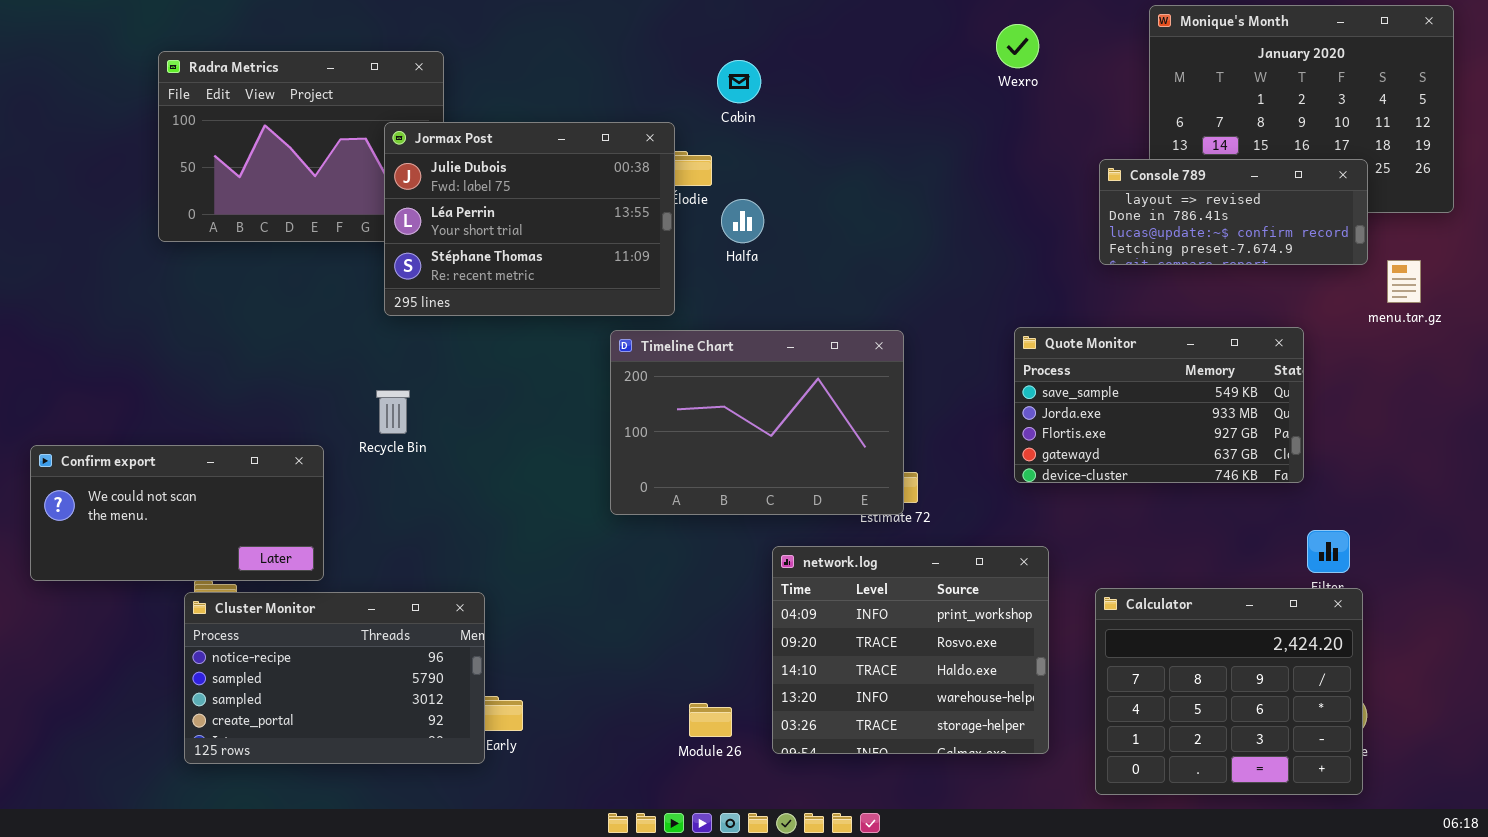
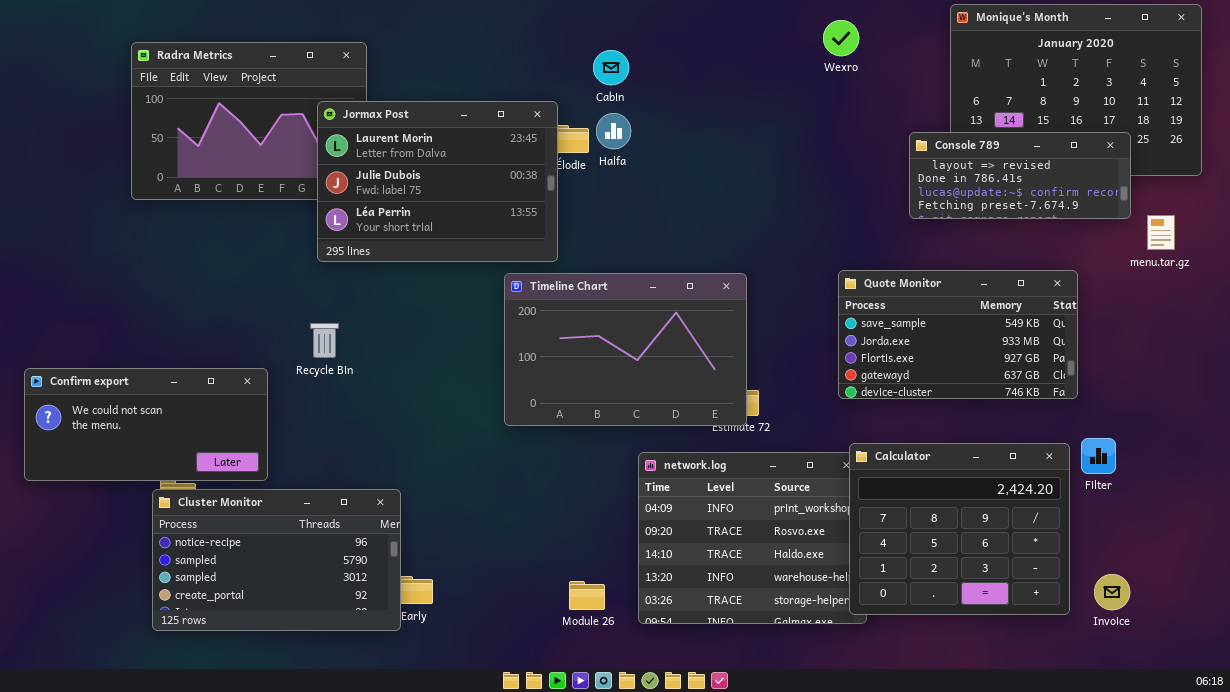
Jormax Post: [384,122,675,316] -> [317,101,558,262], scrolled up 1 row
Halfa: [721,199,764,243] -> [596,113,631,149], moved
Calculator: [1095,588,1363,795] -> [849,443,1070,615], moved

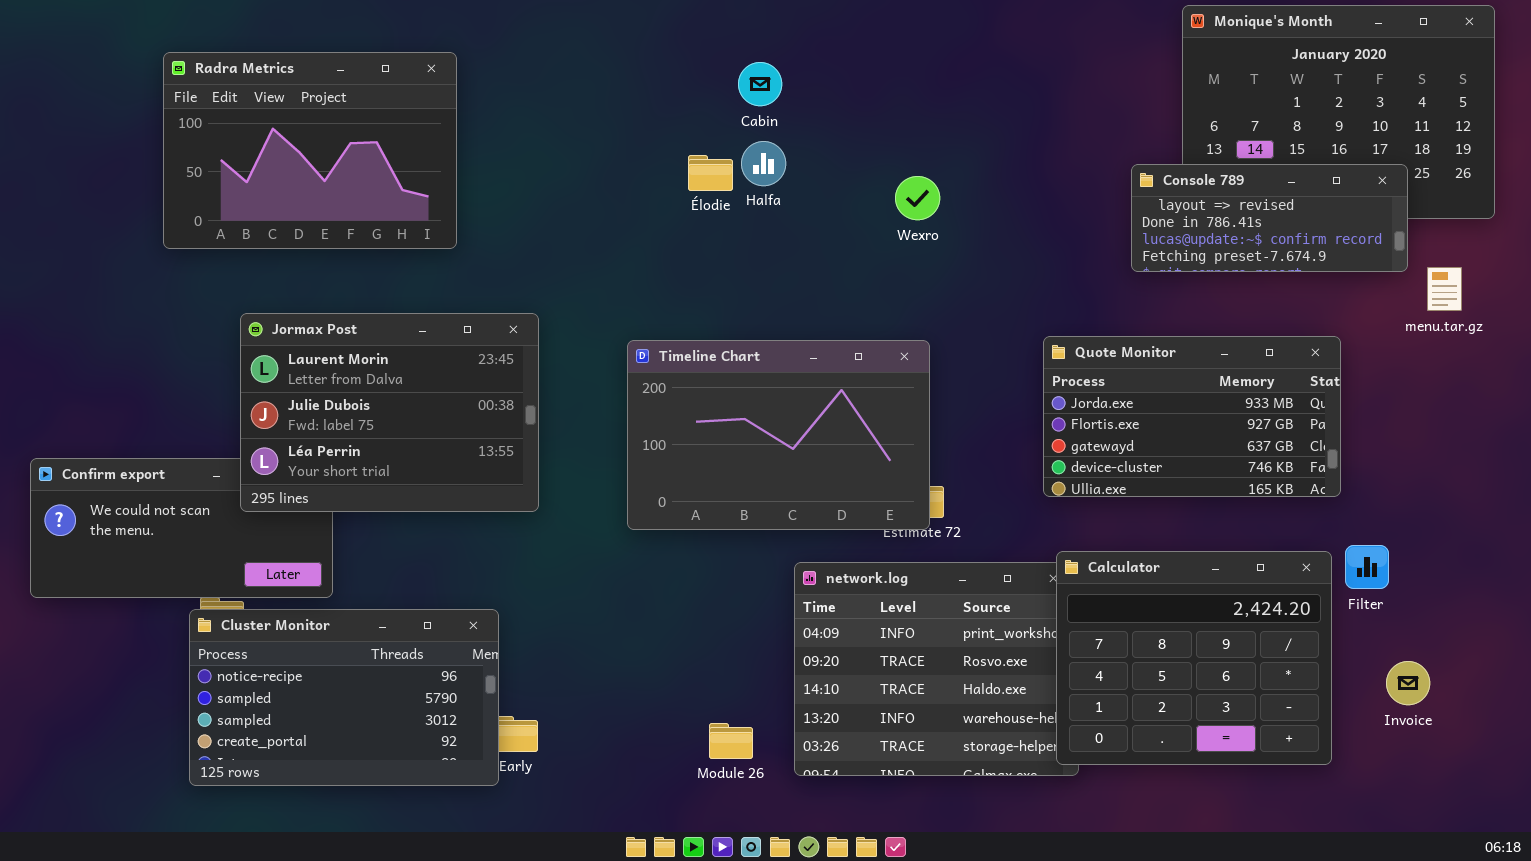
Wexro: [823,20,859,56] -> [895,176,940,220], moved
Jormax Post: [317,101,558,262] -> [240,313,539,512], moved
Quote Monitor: [838,270,1078,399] -> [1043,336,1341,497], scrolled down 1 row
Invoice: [1094,574,1130,610] -> [1386,661,1430,705], moved

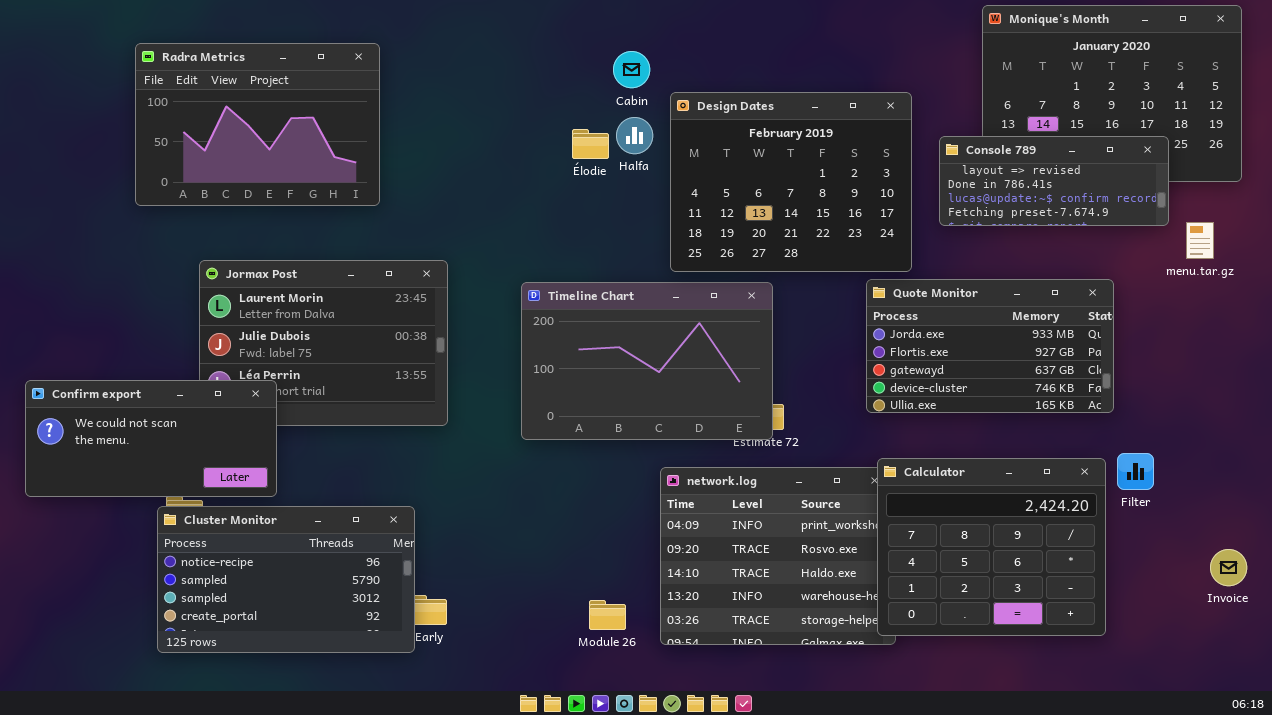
Design Dates: none -> [670,92,912,272], opened
Confirm export: [30,458,333,598] -> [25,380,277,497], raised
Invoice: [1386,661,1430,705] -> [1210,549,1247,586], moved

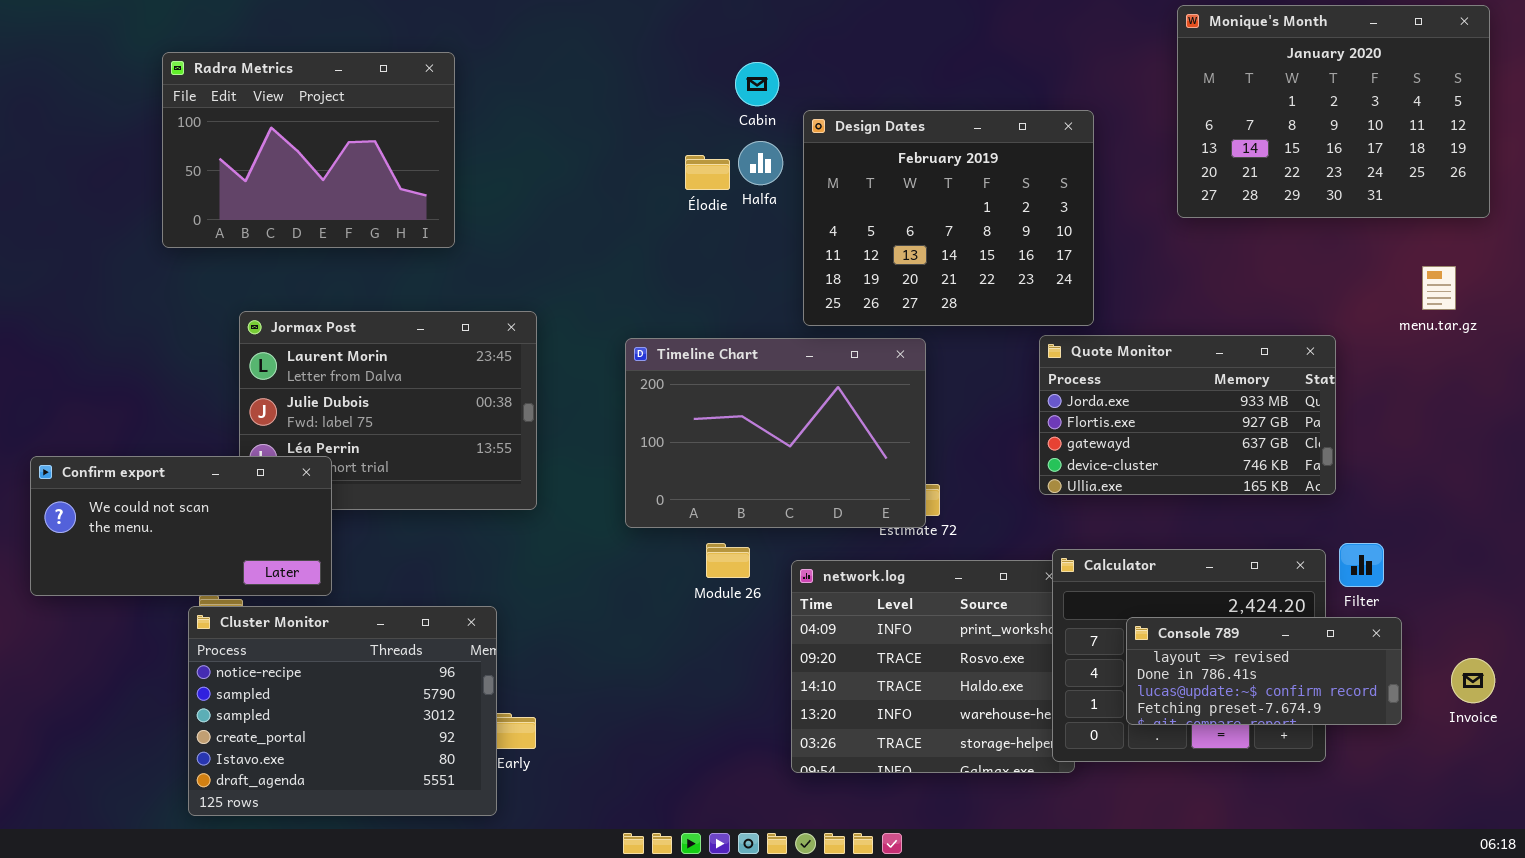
Console 789: [939,136,1169,226] -> [1126,617,1402,725], moved
Cluster Monitor: [157,506,415,653] -> [188,606,497,816], resized
Module 26: [589,600,626,630] -> [706,543,750,578], moved

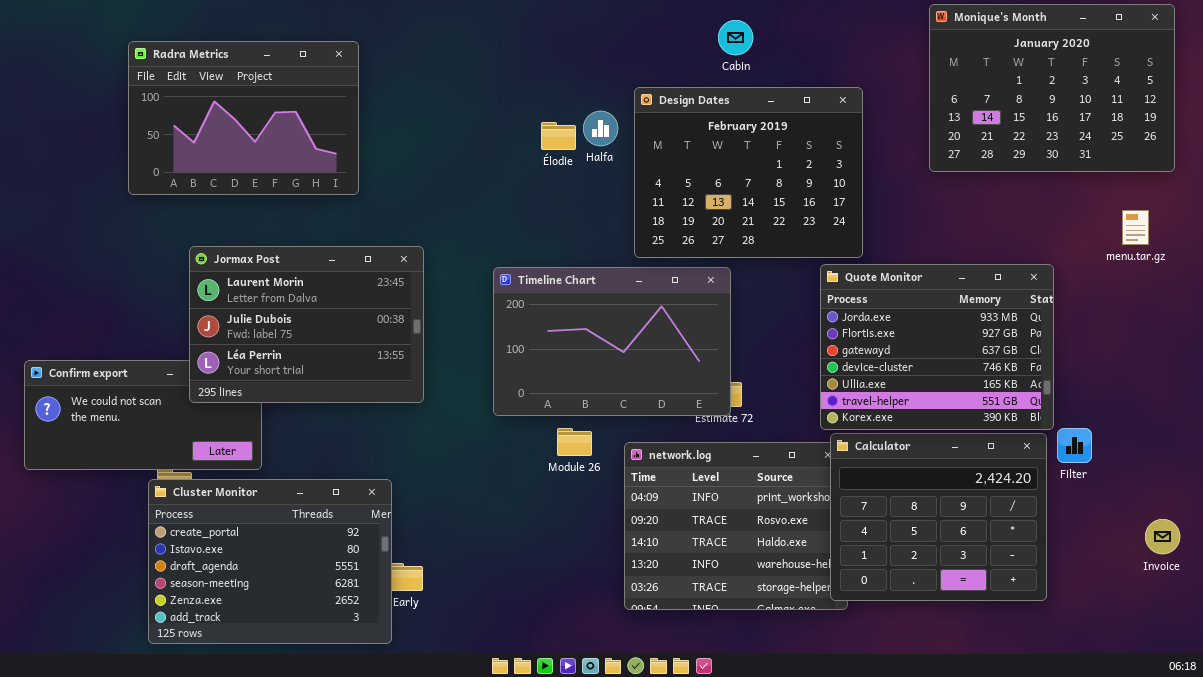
Cabin: [735,62,779,106] -> [718,20,753,55], moved
Jormax Post: [239,311,537,510] -> [189,246,424,403], raised
Quote Monitor: [1039,335,1336,495] -> [820,264,1054,430], resized
Cluster Monitor: [188,606,497,816] -> [148,479,392,644], scrolled down 3 rows
Console 789: [1126,617,1402,725] -> none, closed

